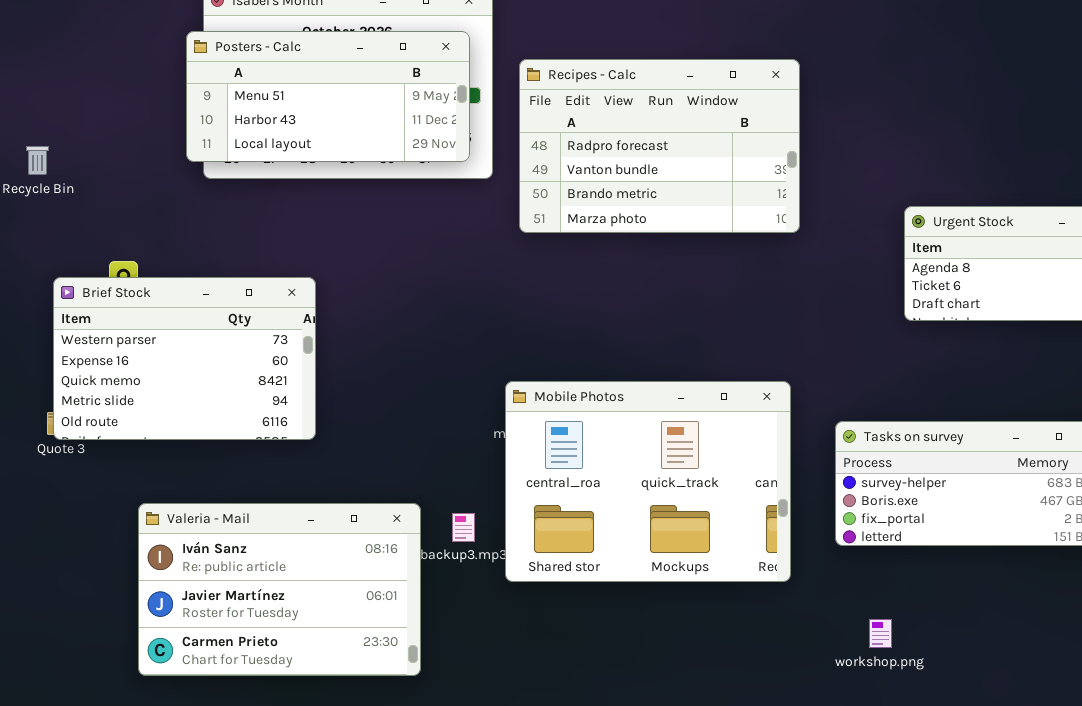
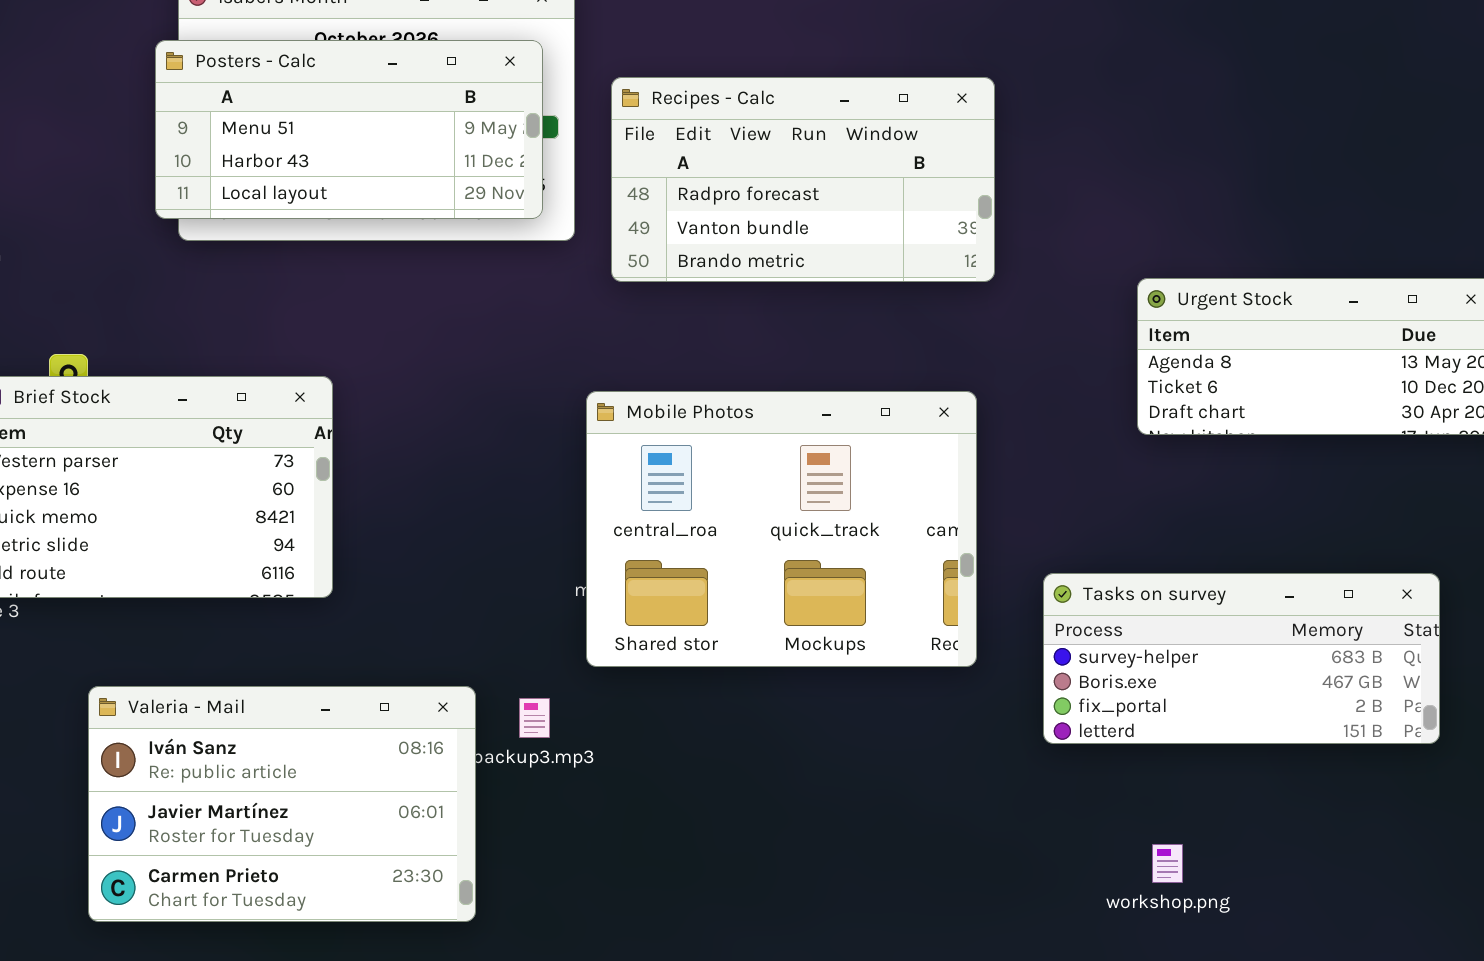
Recipes - Calc: [519,59,800,233] -> [611,77,995,282], resized
Mobile Photos: [505,381,791,582] -> [586,391,977,667], moved
workshop.png: [869,619,892,648] -> [1152,844,1183,883], moved

